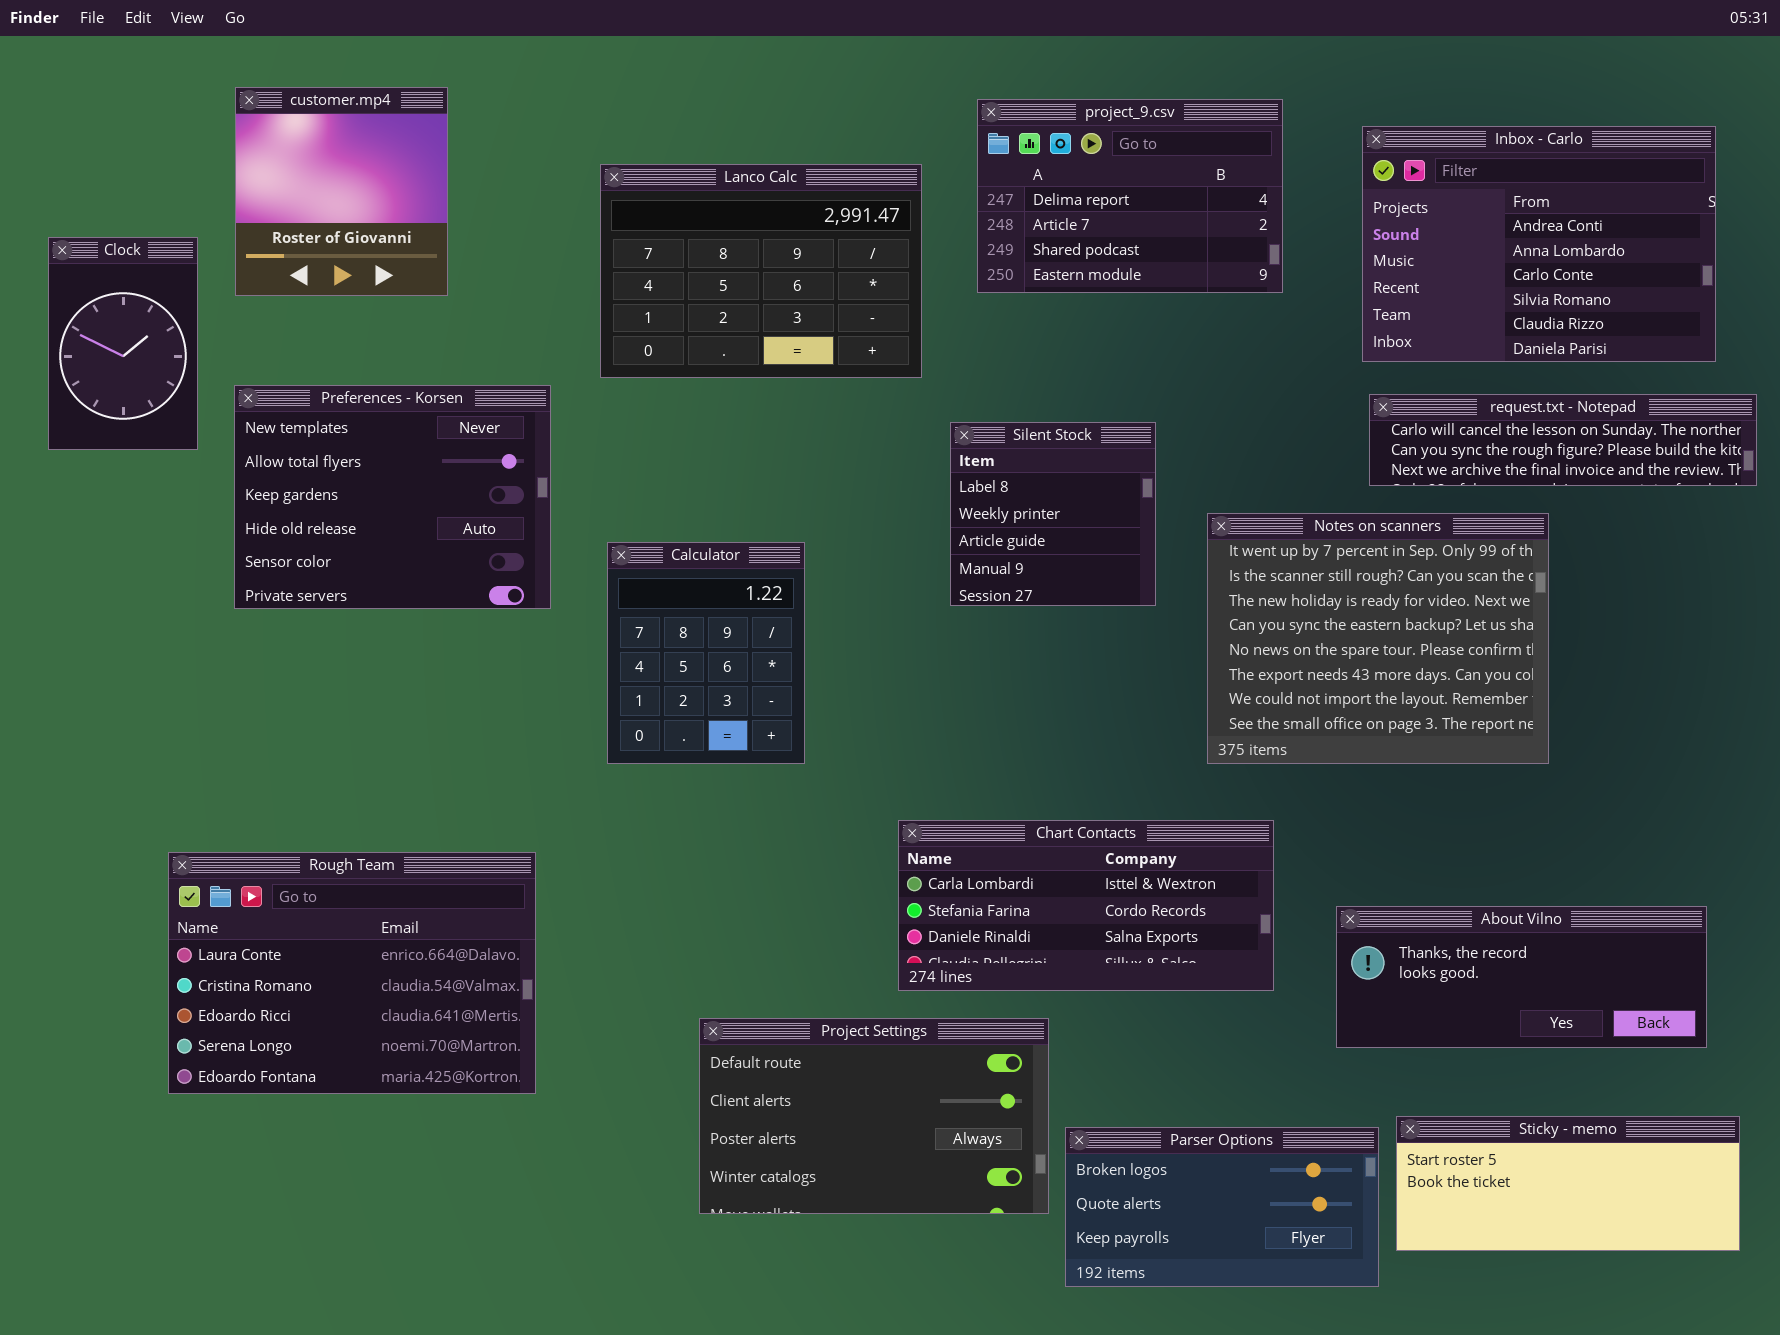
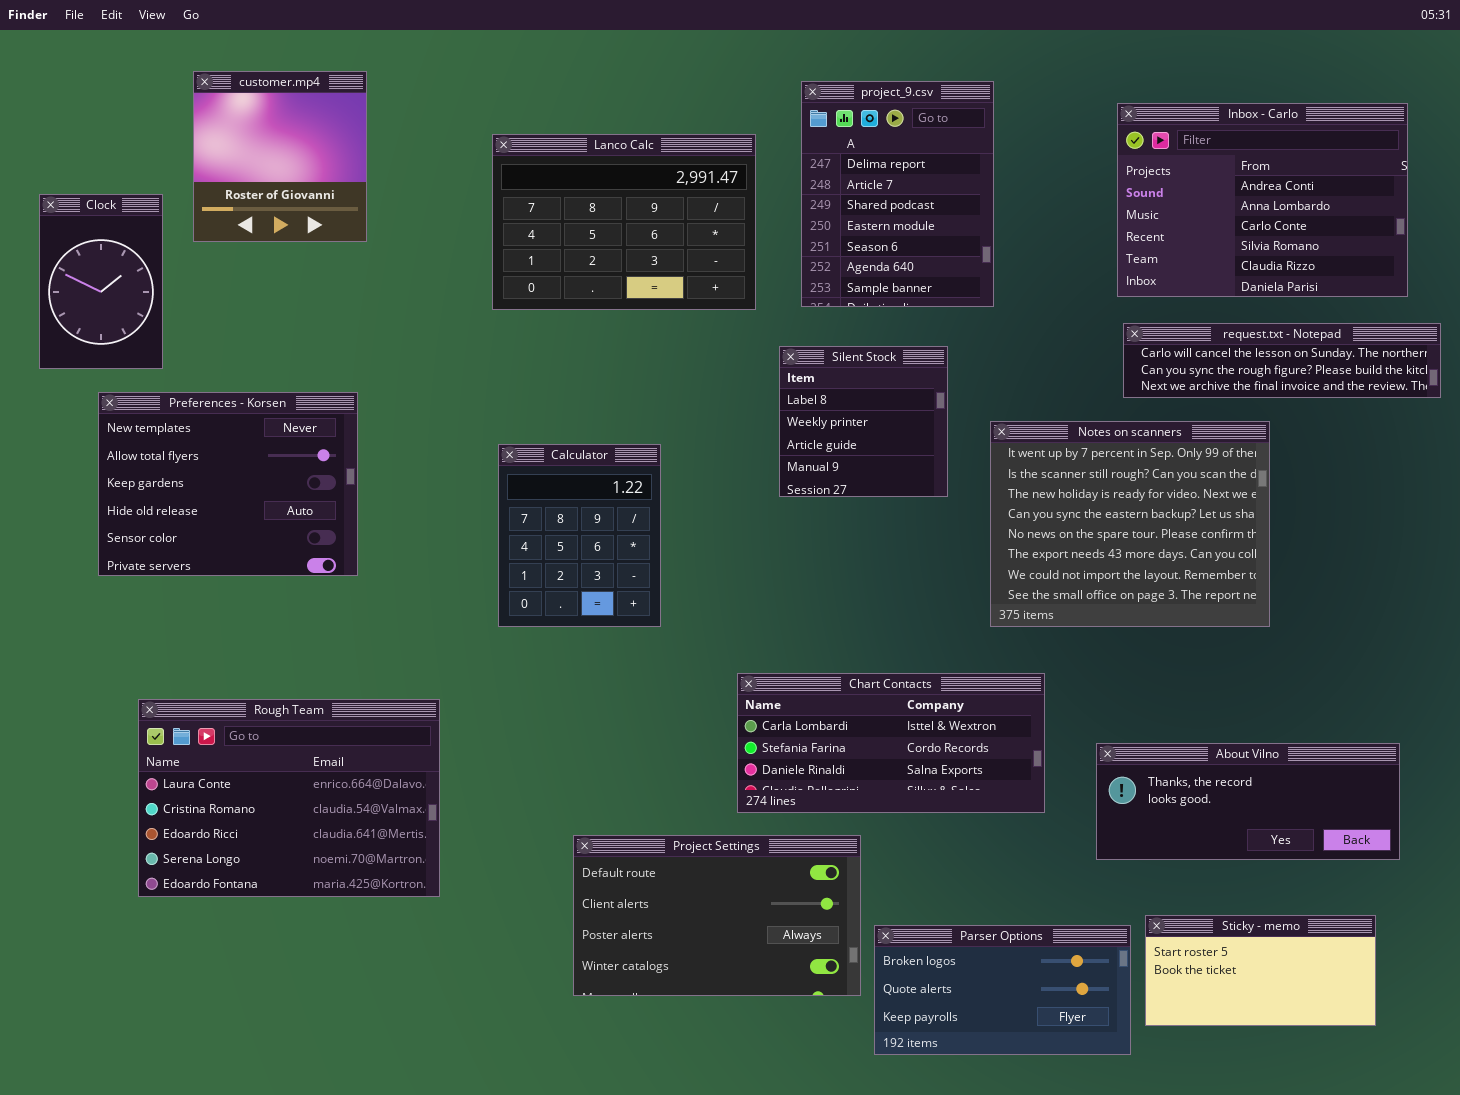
project_9.csv: [977,99,1283,293] -> [801,81,994,307], resized
Preferences - Korsen: [234,385,551,609] -> [98,392,358,576], moved
Sticky - memo: [1396,1116,1740,1251] -> [1145,915,1376,1026], resized

